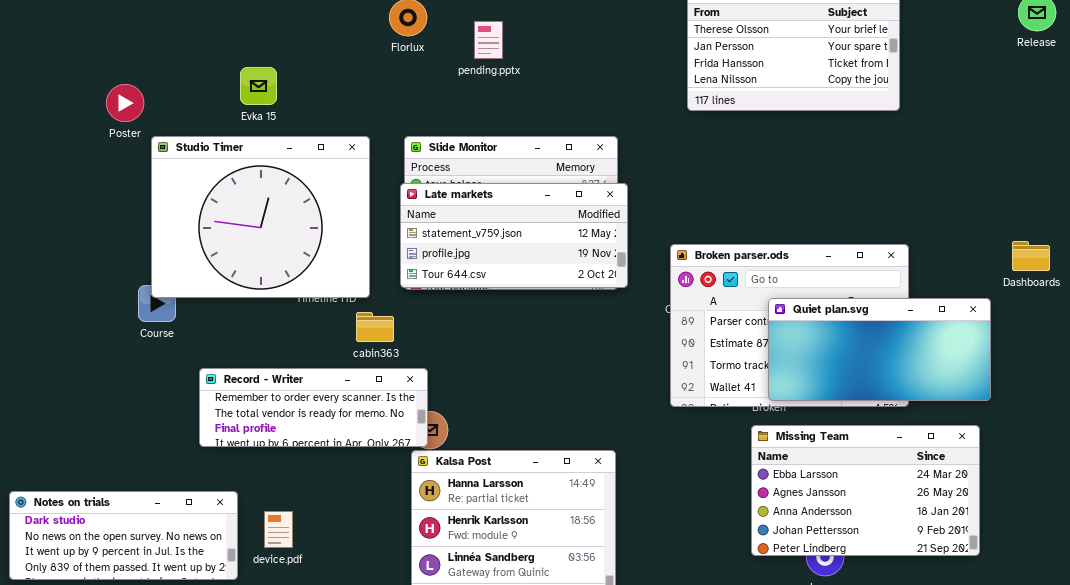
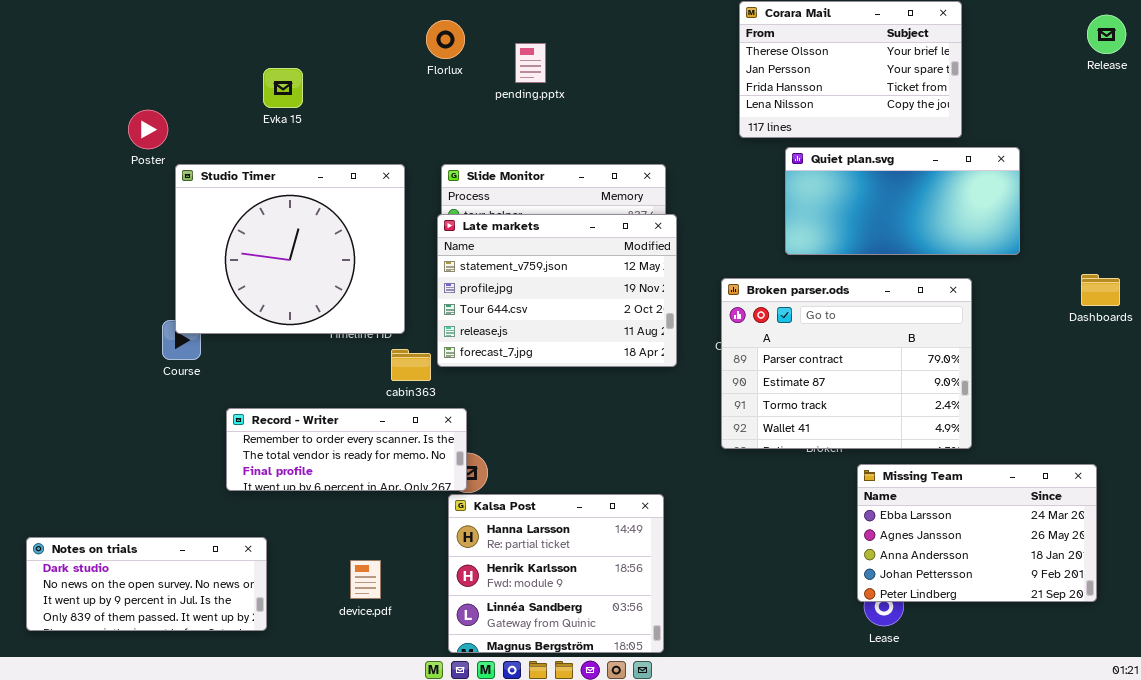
Evka 15: [240,67,277,105] -> [263,68,303,108], moved
Late markets: [400,183,628,288] -> [437,214,677,367], resized
Quiet plan.svg: [768,298,991,401] -> [785,147,1020,255], moved
Missing Team: [751,425,980,556] -> [857,464,1097,602], moved
device.pdf: [264,511,293,548] -> [350,560,381,599], moved

